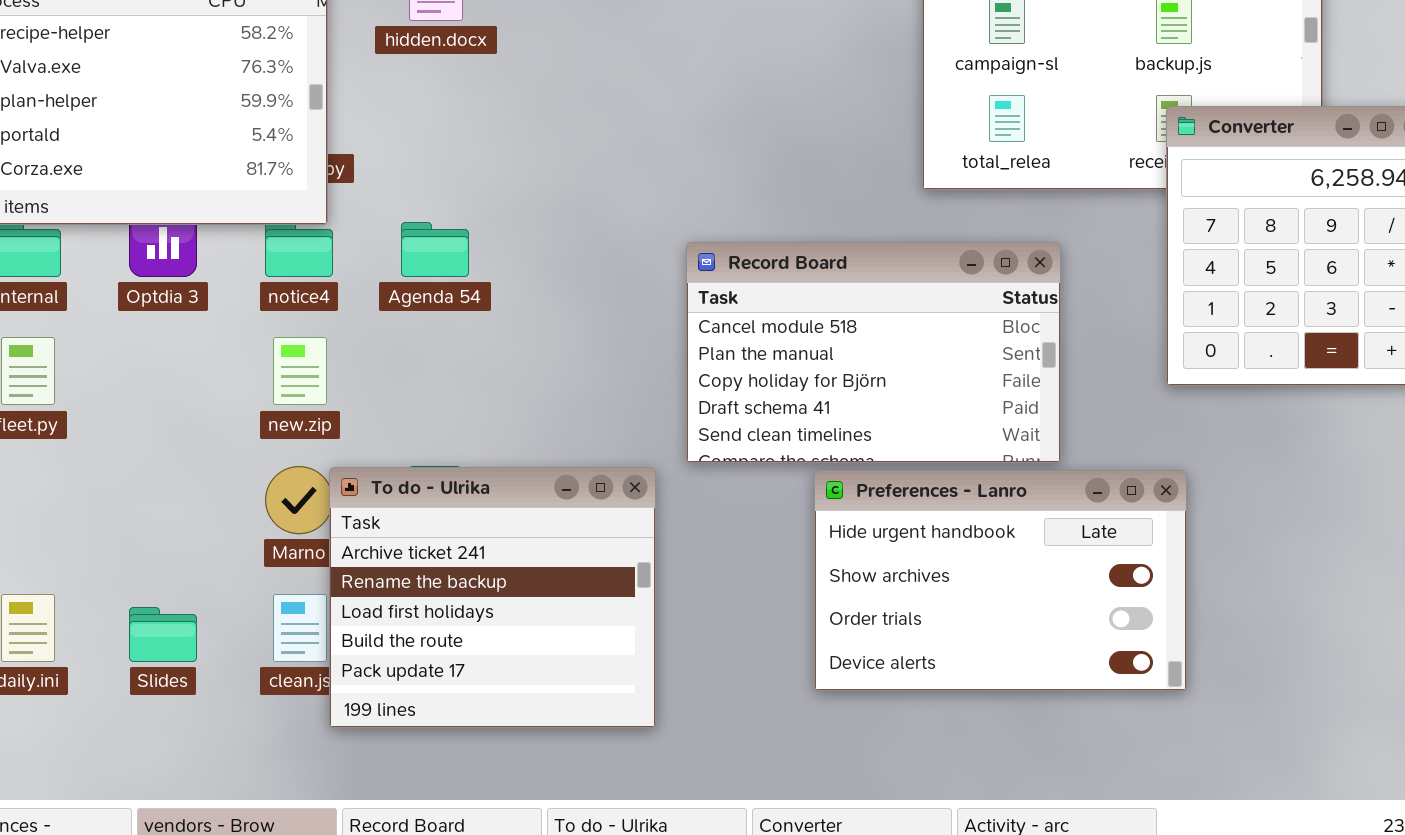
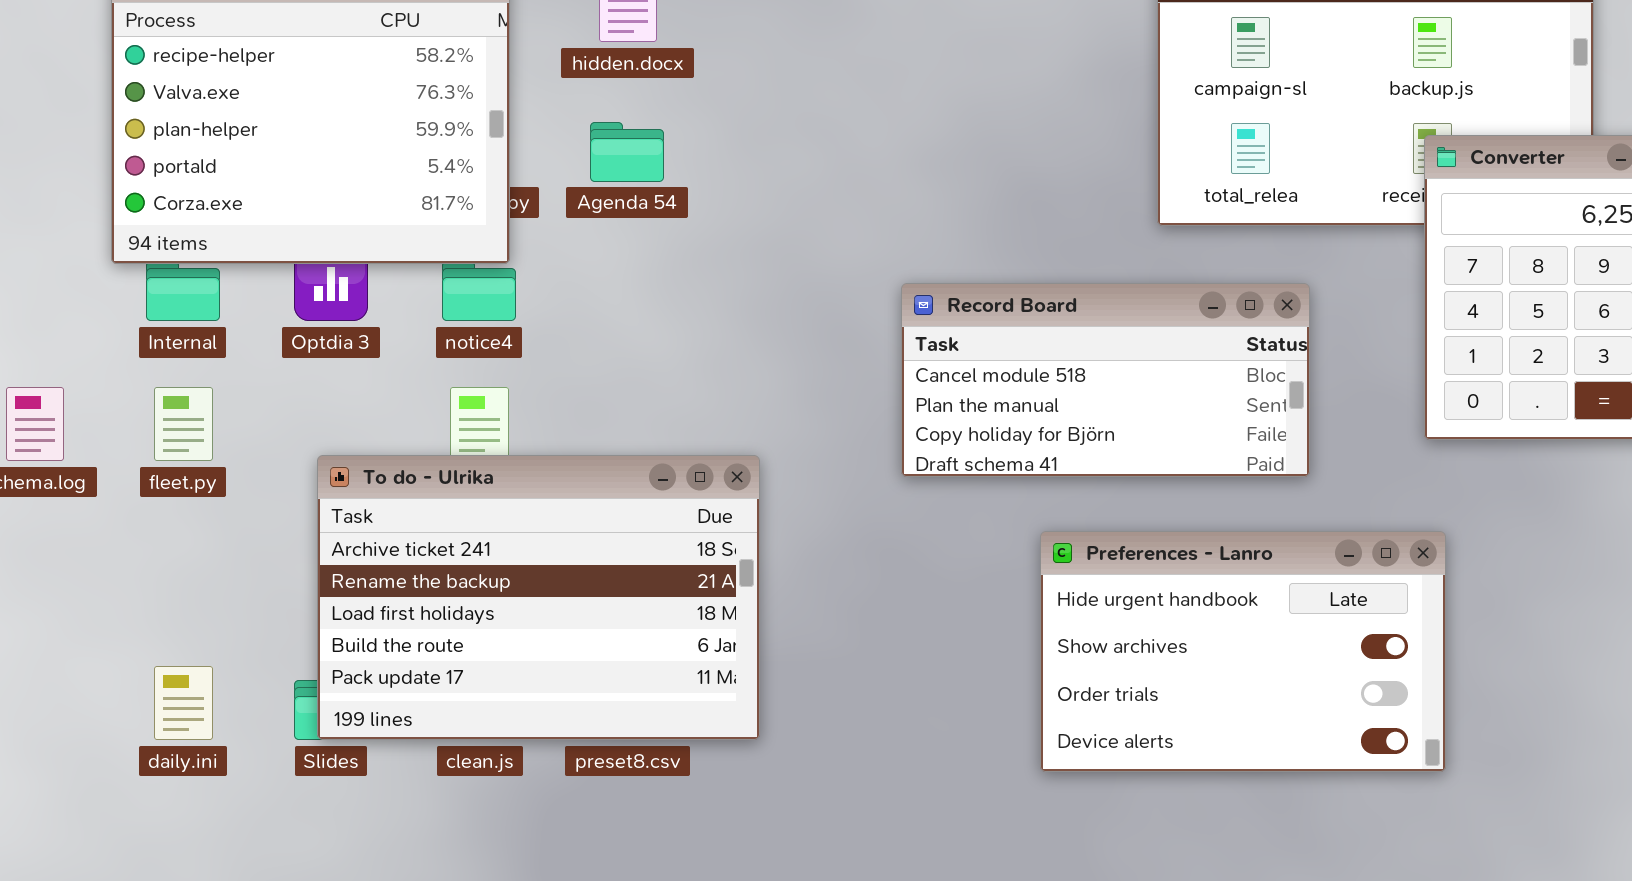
Agenda 54: [401,222,469,277] -> [590,122,664,182], moved
Record Board: [686,242,1061,463] -> [901,283,1310,477], resized
To do - Ulrika: [329,467,656,728] -> [317,455,760,740], moved, resized

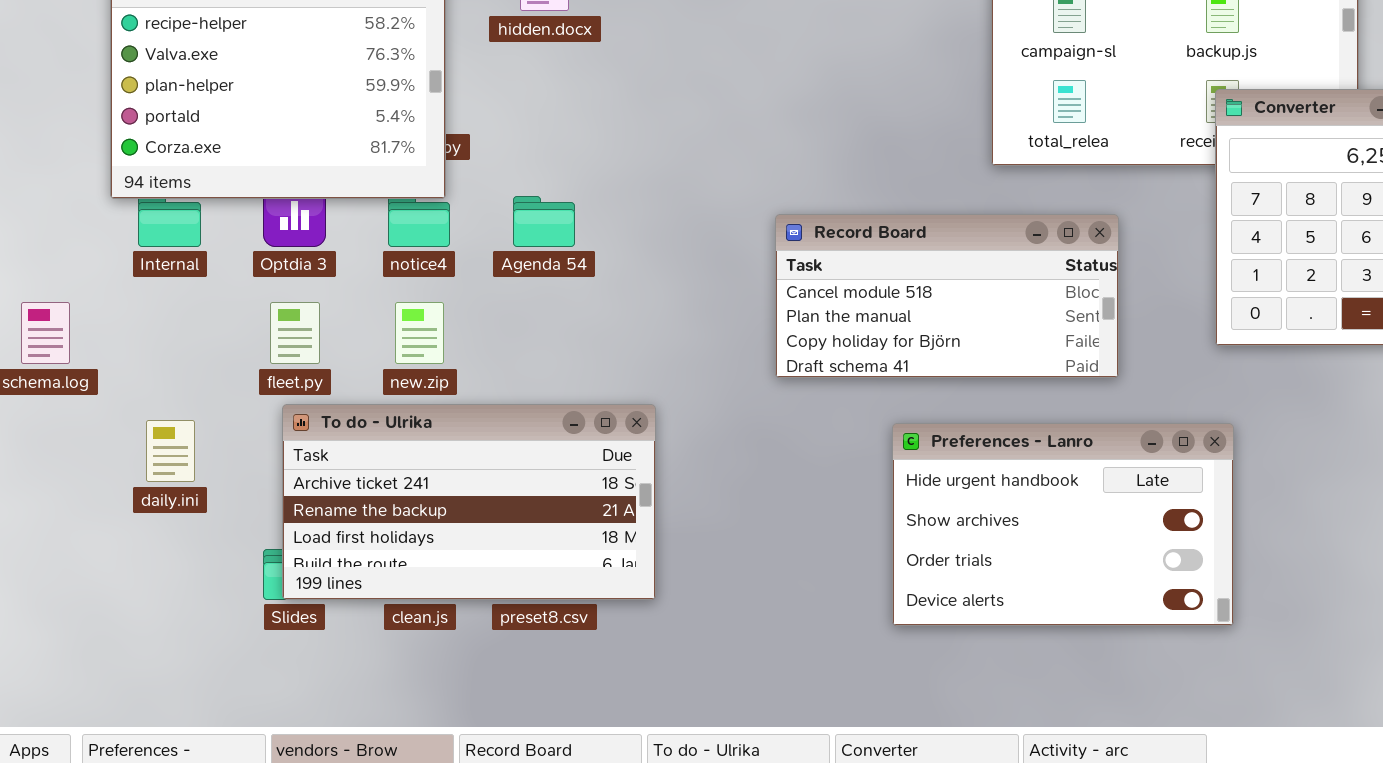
Agenda 54: [590,122,664,182] -> [513,196,575,247], moved
fleet.py: [154,387,213,461] -> [270,302,320,364], moved
To do - Ulrika: [317,455,760,740] -> [282,404,656,600], resized
daily.ini: [154,666,213,740] -> [146,420,195,482], moved

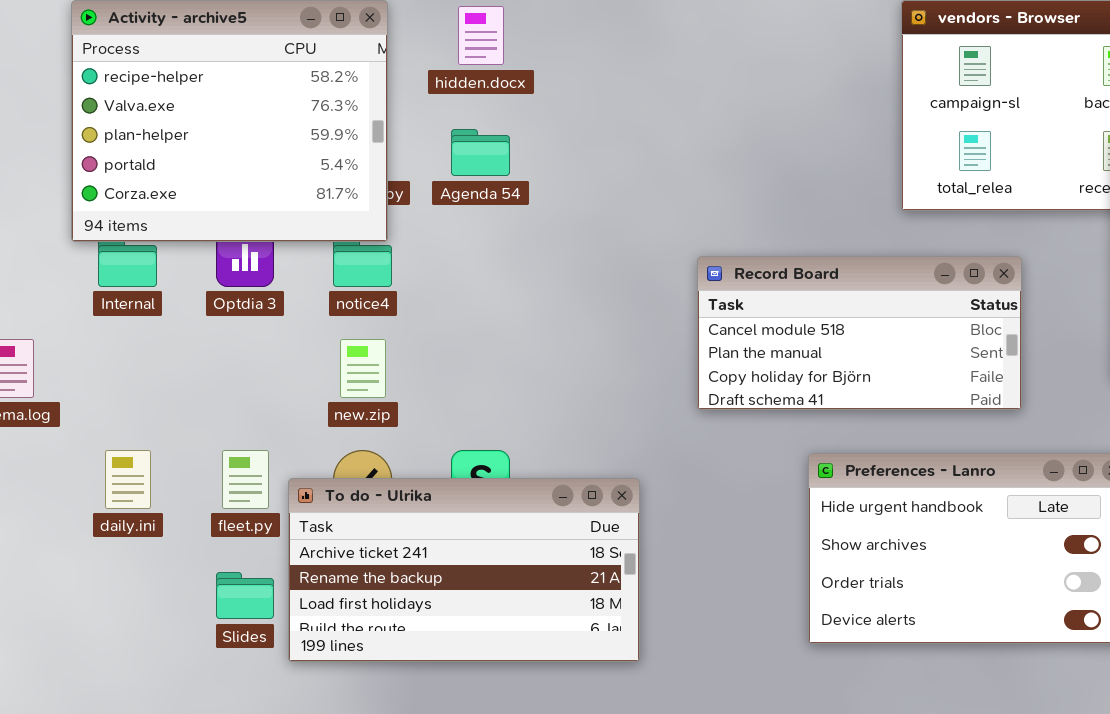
Agenda 54: [513,196,575,247] -> [451,129,510,176], moved
fleet.py: [270,302,320,364] -> [222,450,269,509], moved
To do - Ulrika: [282,404,656,600] -> [288,478,640,662], moved

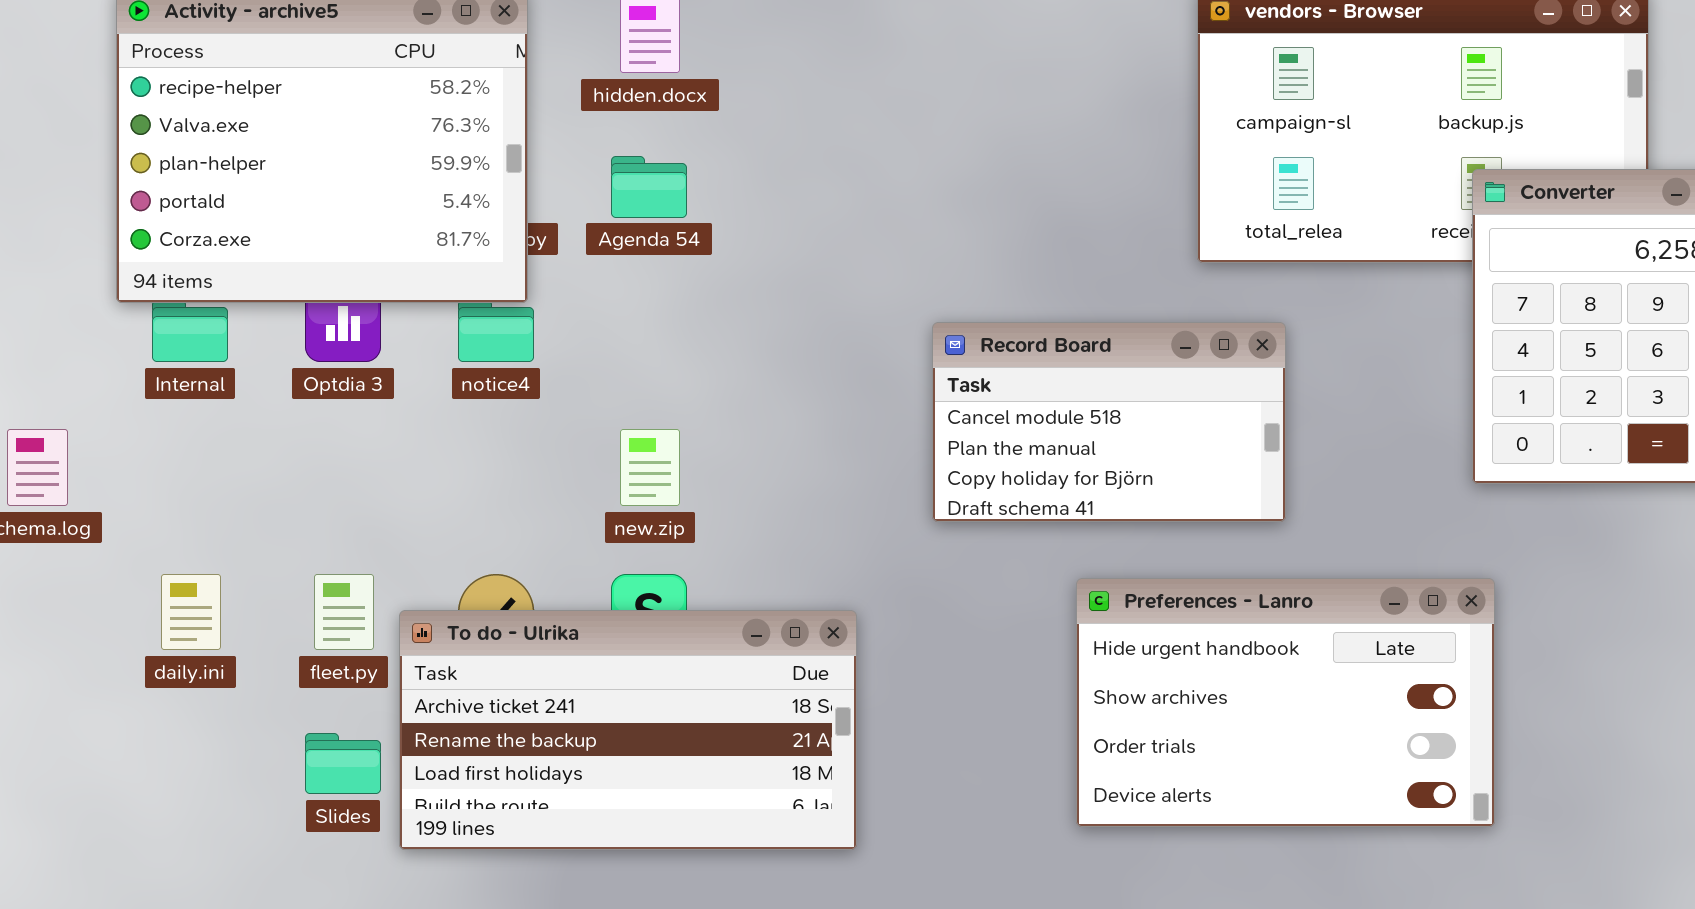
Record Board: [697,256,1022,410] -> [932,322,1286,522], resized
new.zip: [340,339,386,398] -> [620,429,680,506], moved

